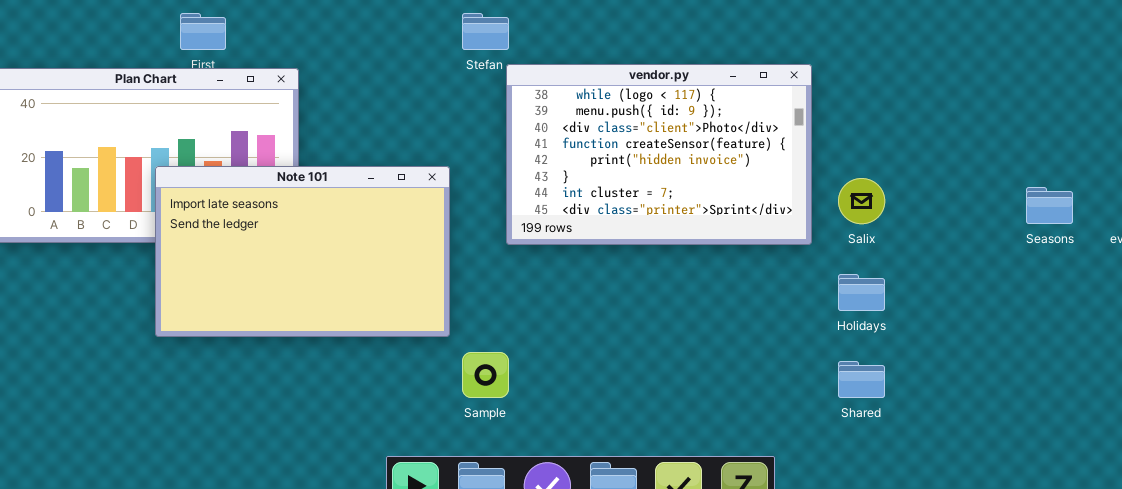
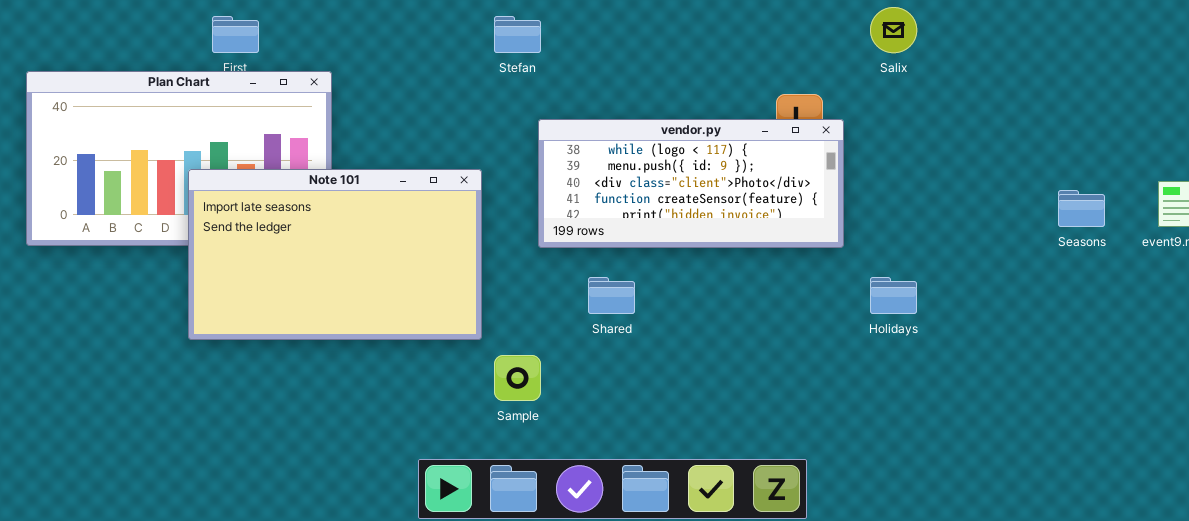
vendor.py: [506,64,812,245] -> [538,119,844,248], resized
Salix: [838,178,885,224] -> [870,7,917,53], moved
Shared: [838,361,885,398] -> [588,277,635,314], moved

